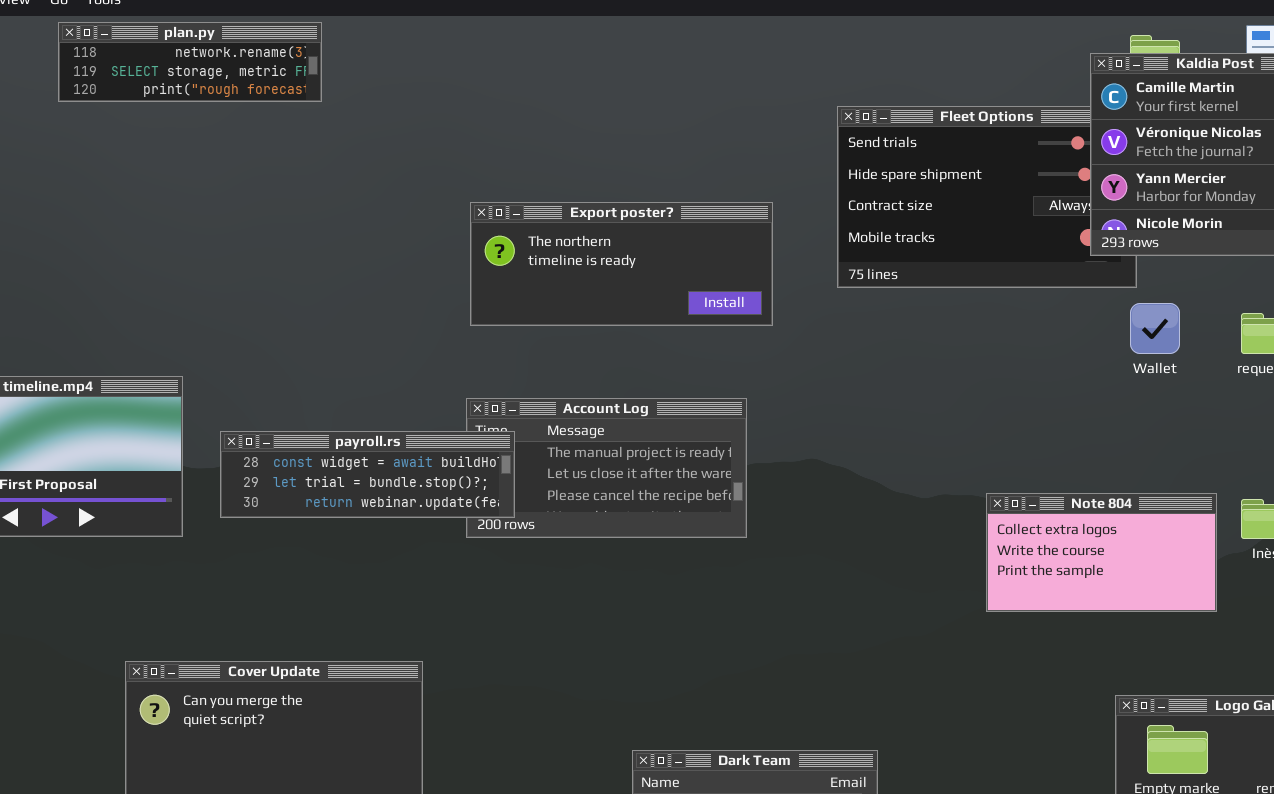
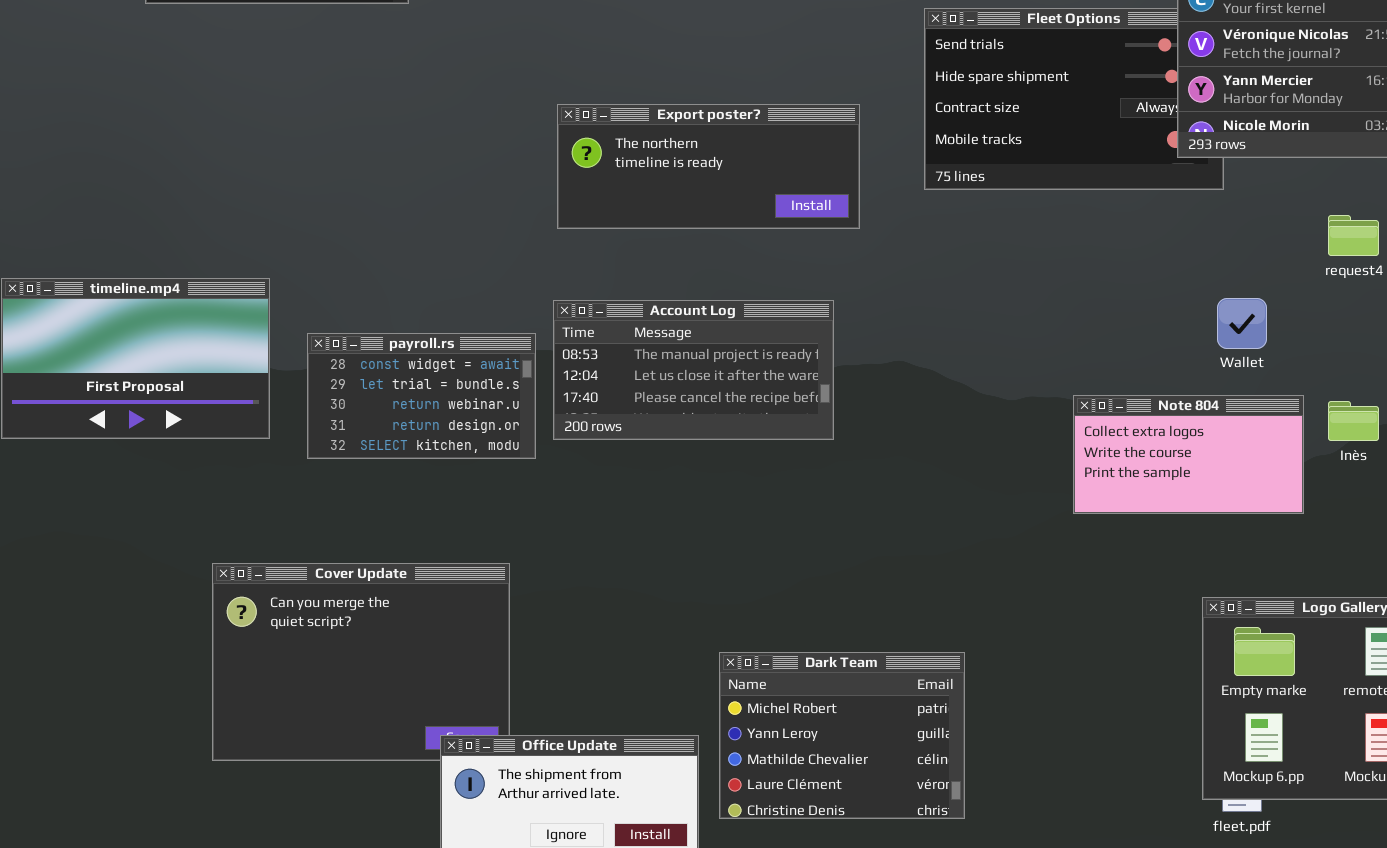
Wallet: [1130,303,1180,354] -> [1217,298,1267,349], moved
payroll.rs: [220,431,515,518] -> [307,333,536,459], resized

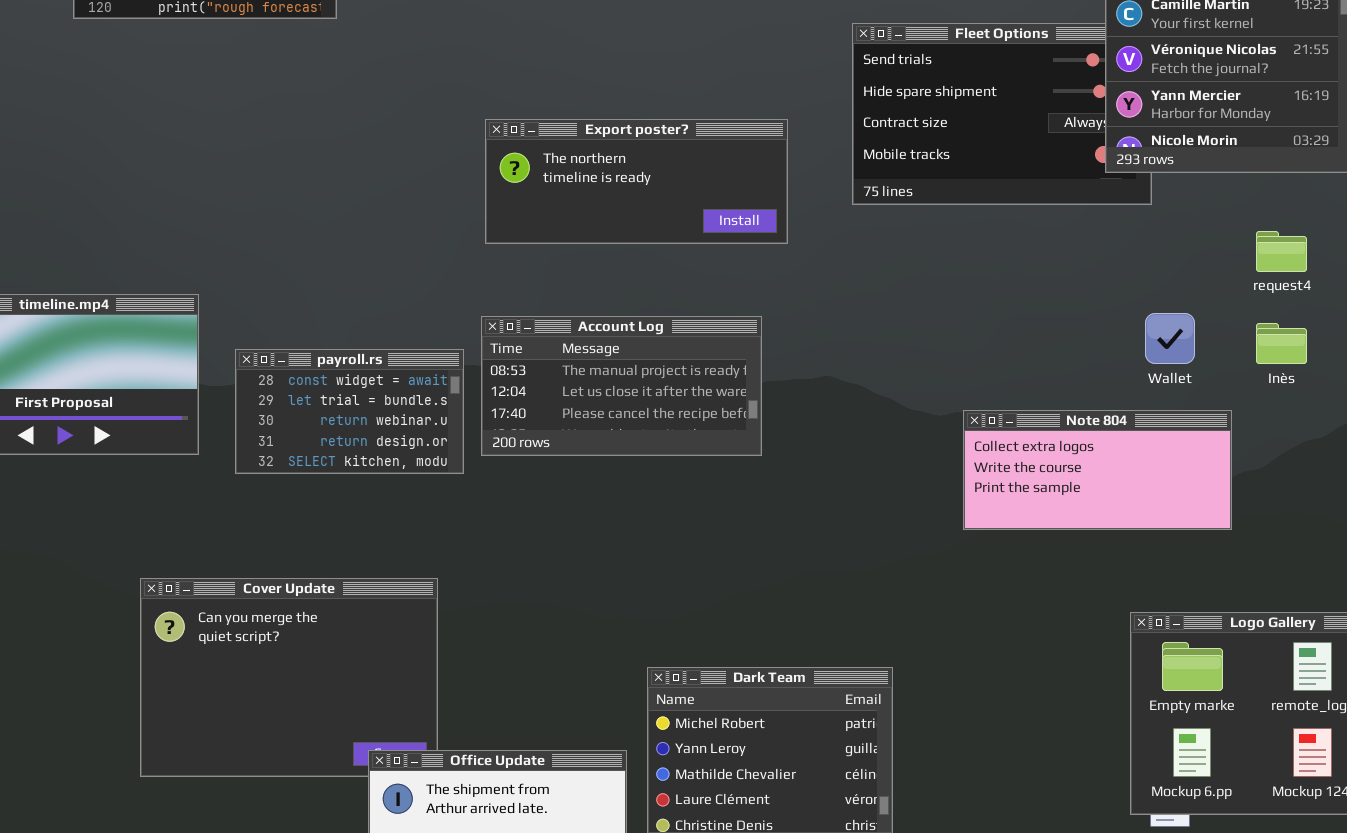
Note 804: [1073,395,1304,514] -> [963,410,1232,530], resized
Inès: [1328,401,1379,441] -> [1256,323,1307,364], moved

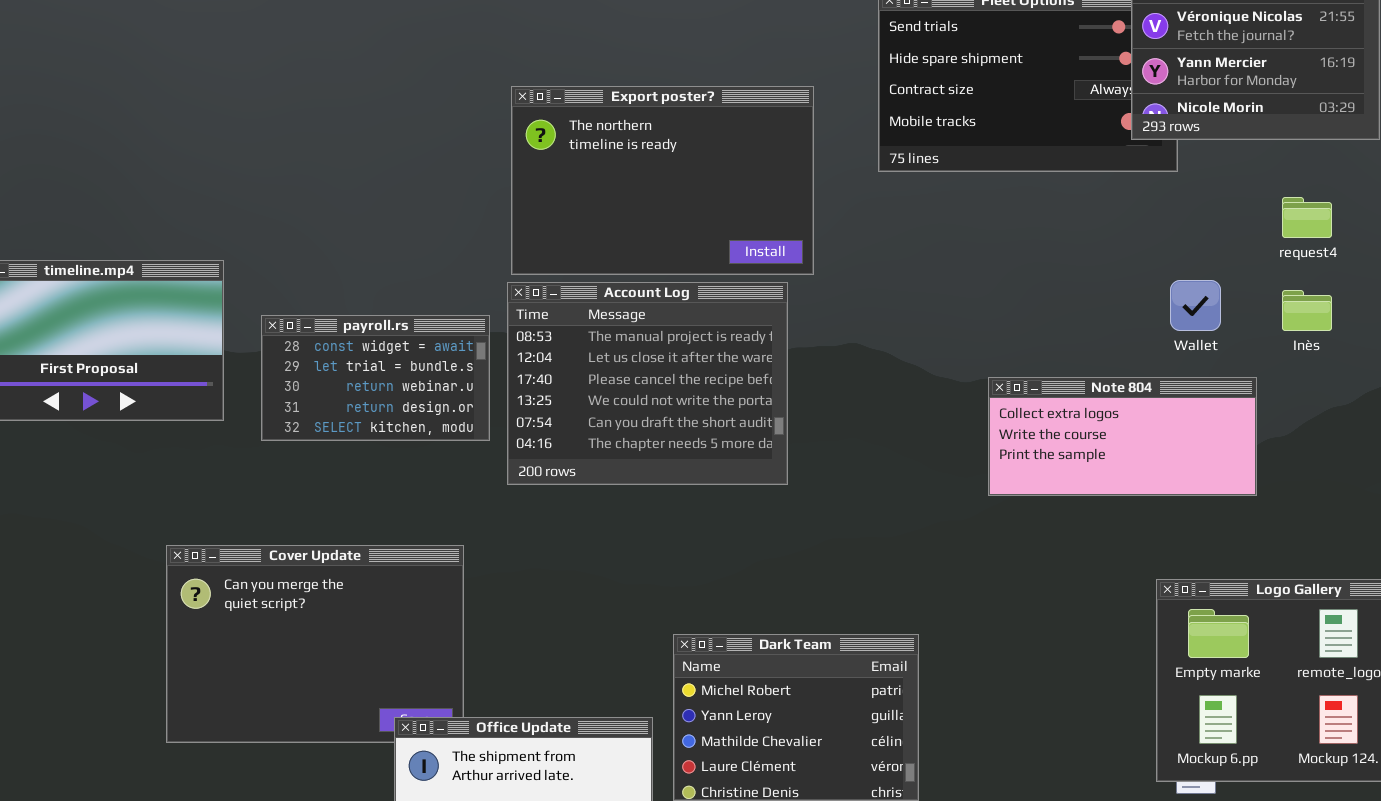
Export poster?: [485,119,788,244] -> [511,86,814,275], resized
Account Log: [481,316,762,456] -> [507,282,788,485], resized

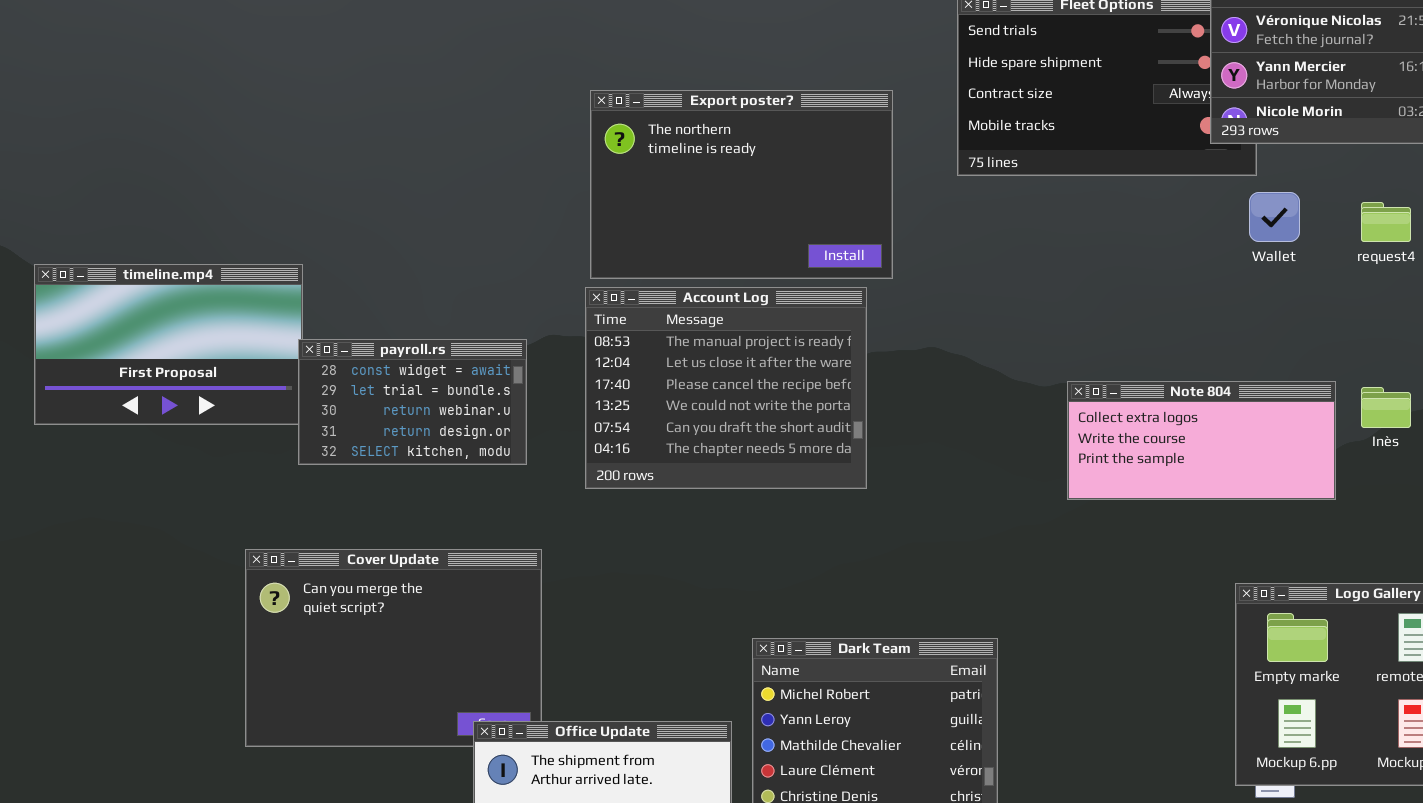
Wallet: [1170,280,1221,331] -> [1249,192,1300,242], moved
Inès: [1282,290,1332,331] -> [1361,387,1411,428], moved
payroll.rs: [261,315,490,441] -> [298,339,527,465], moved

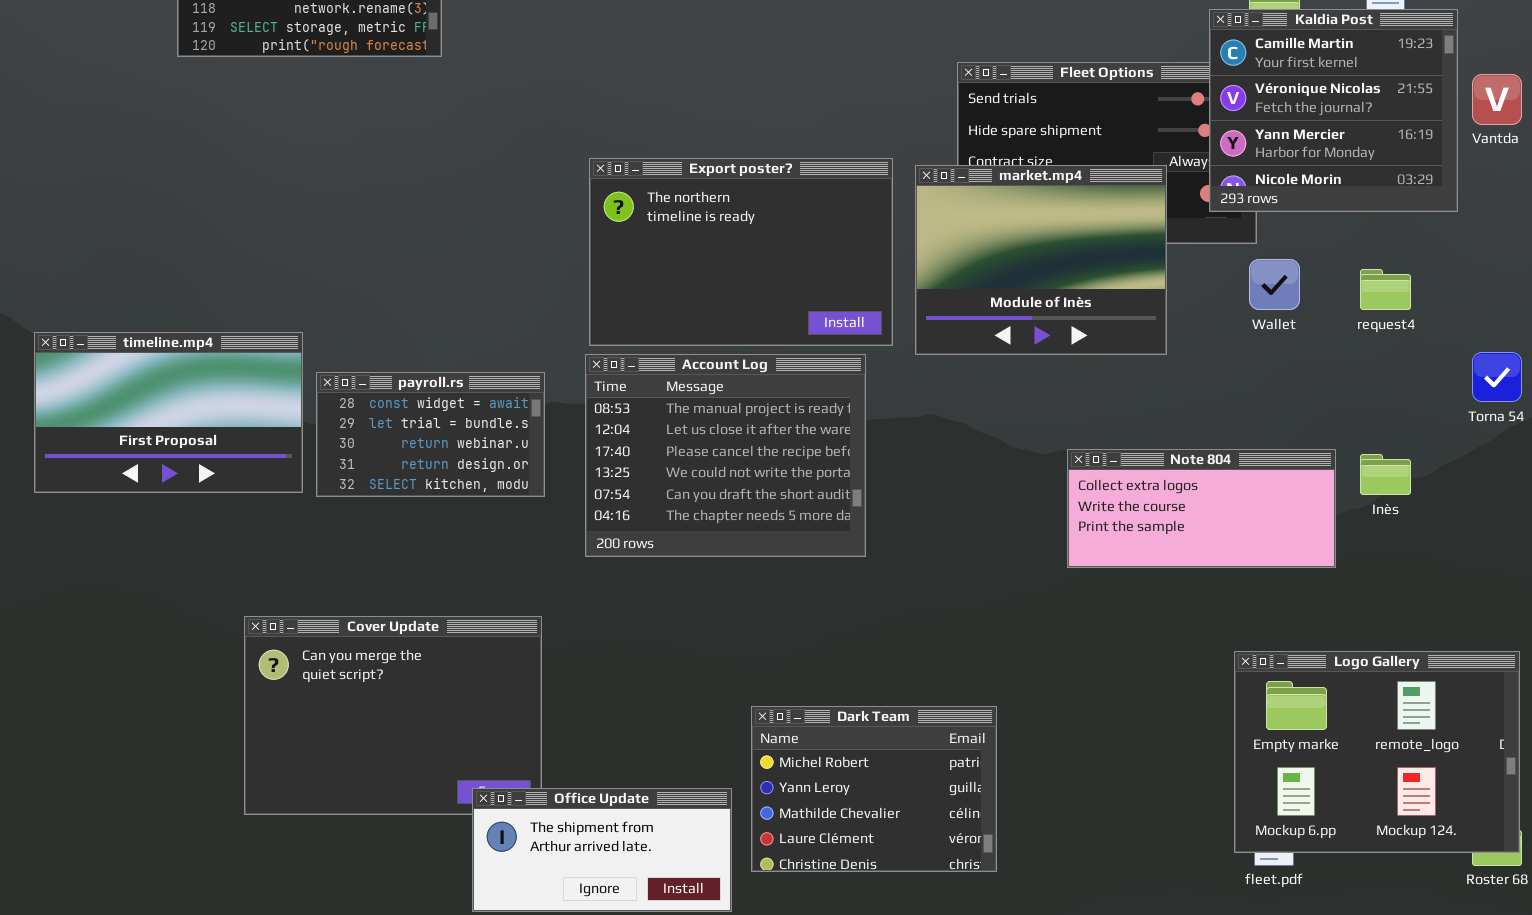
market.mp4: none -> [915,165,1167,355], opened
payroll.rs: [298,339,527,465] -> [316,372,545,497], moved

